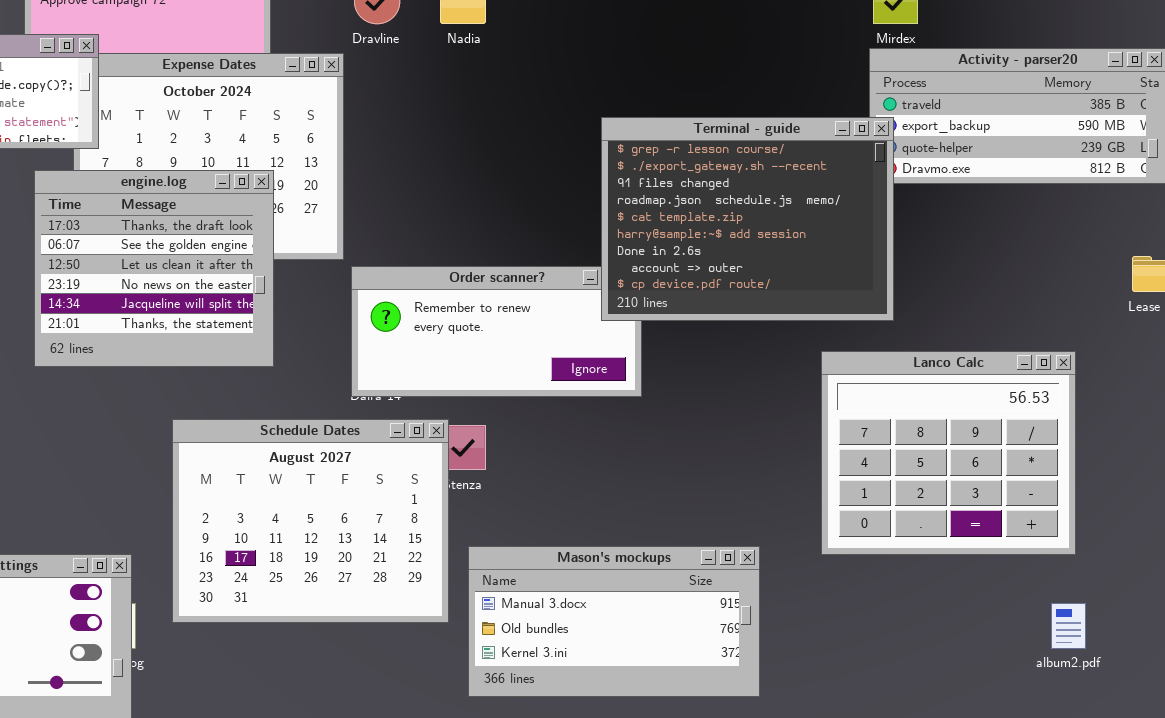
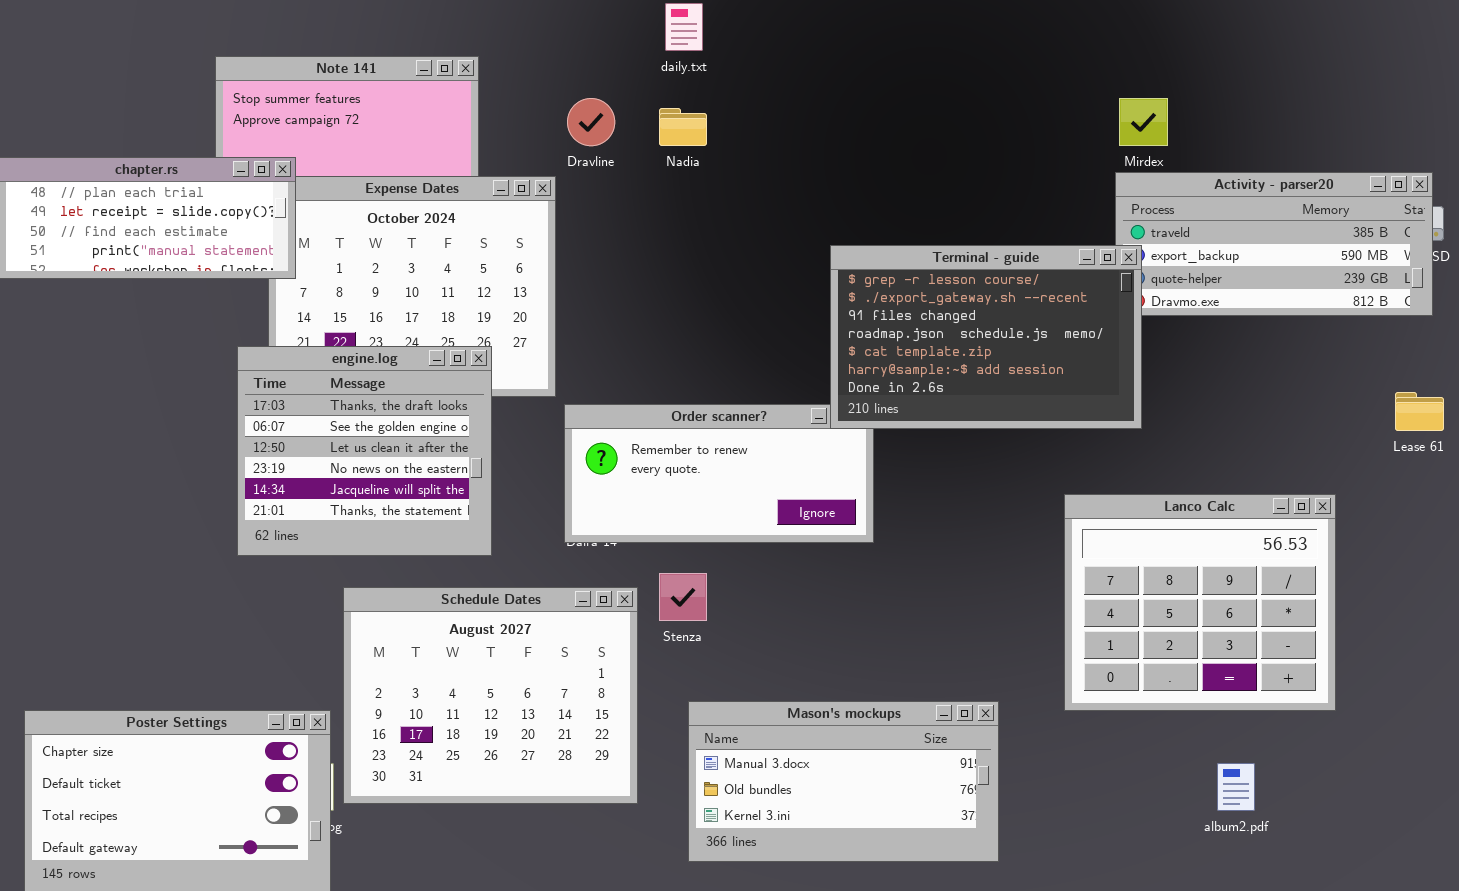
Terminal - guide: [601,117,894,321] -> [830,245,1142,429], resized
engine.log: [34,170,274,367] -> [237,346,492,556], moved
Schedule Dates: [172,419,449,623] -> [343,587,638,804], moved
album2.pdf: [1051,603,1086,649] -> [1217,763,1255,811], moved

